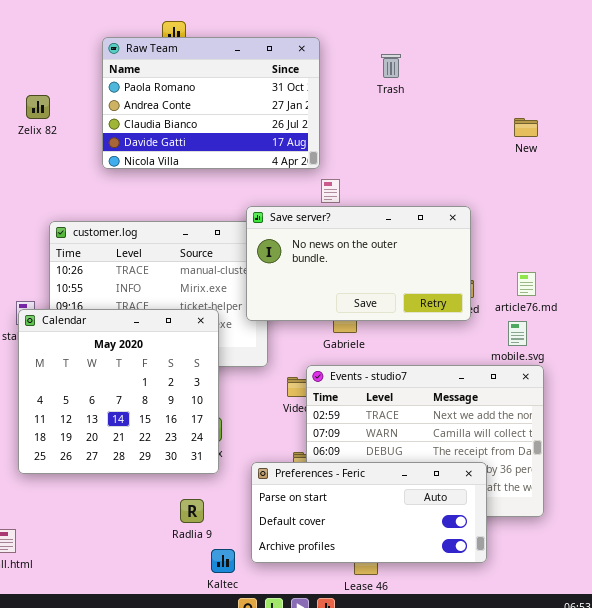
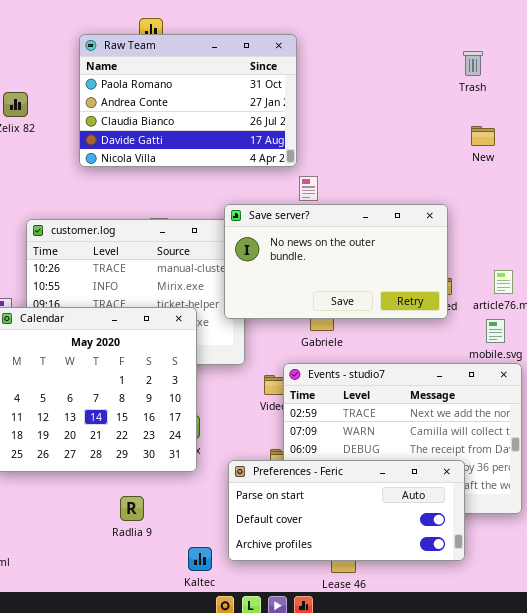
Trash: [381,54,401,78] -> [463,51,483,76], moved
New: [514,118,538,137] -> [471,126,495,146], moved
Radlia 9: [180,499,204,523] -> [120,496,144,521], moved

